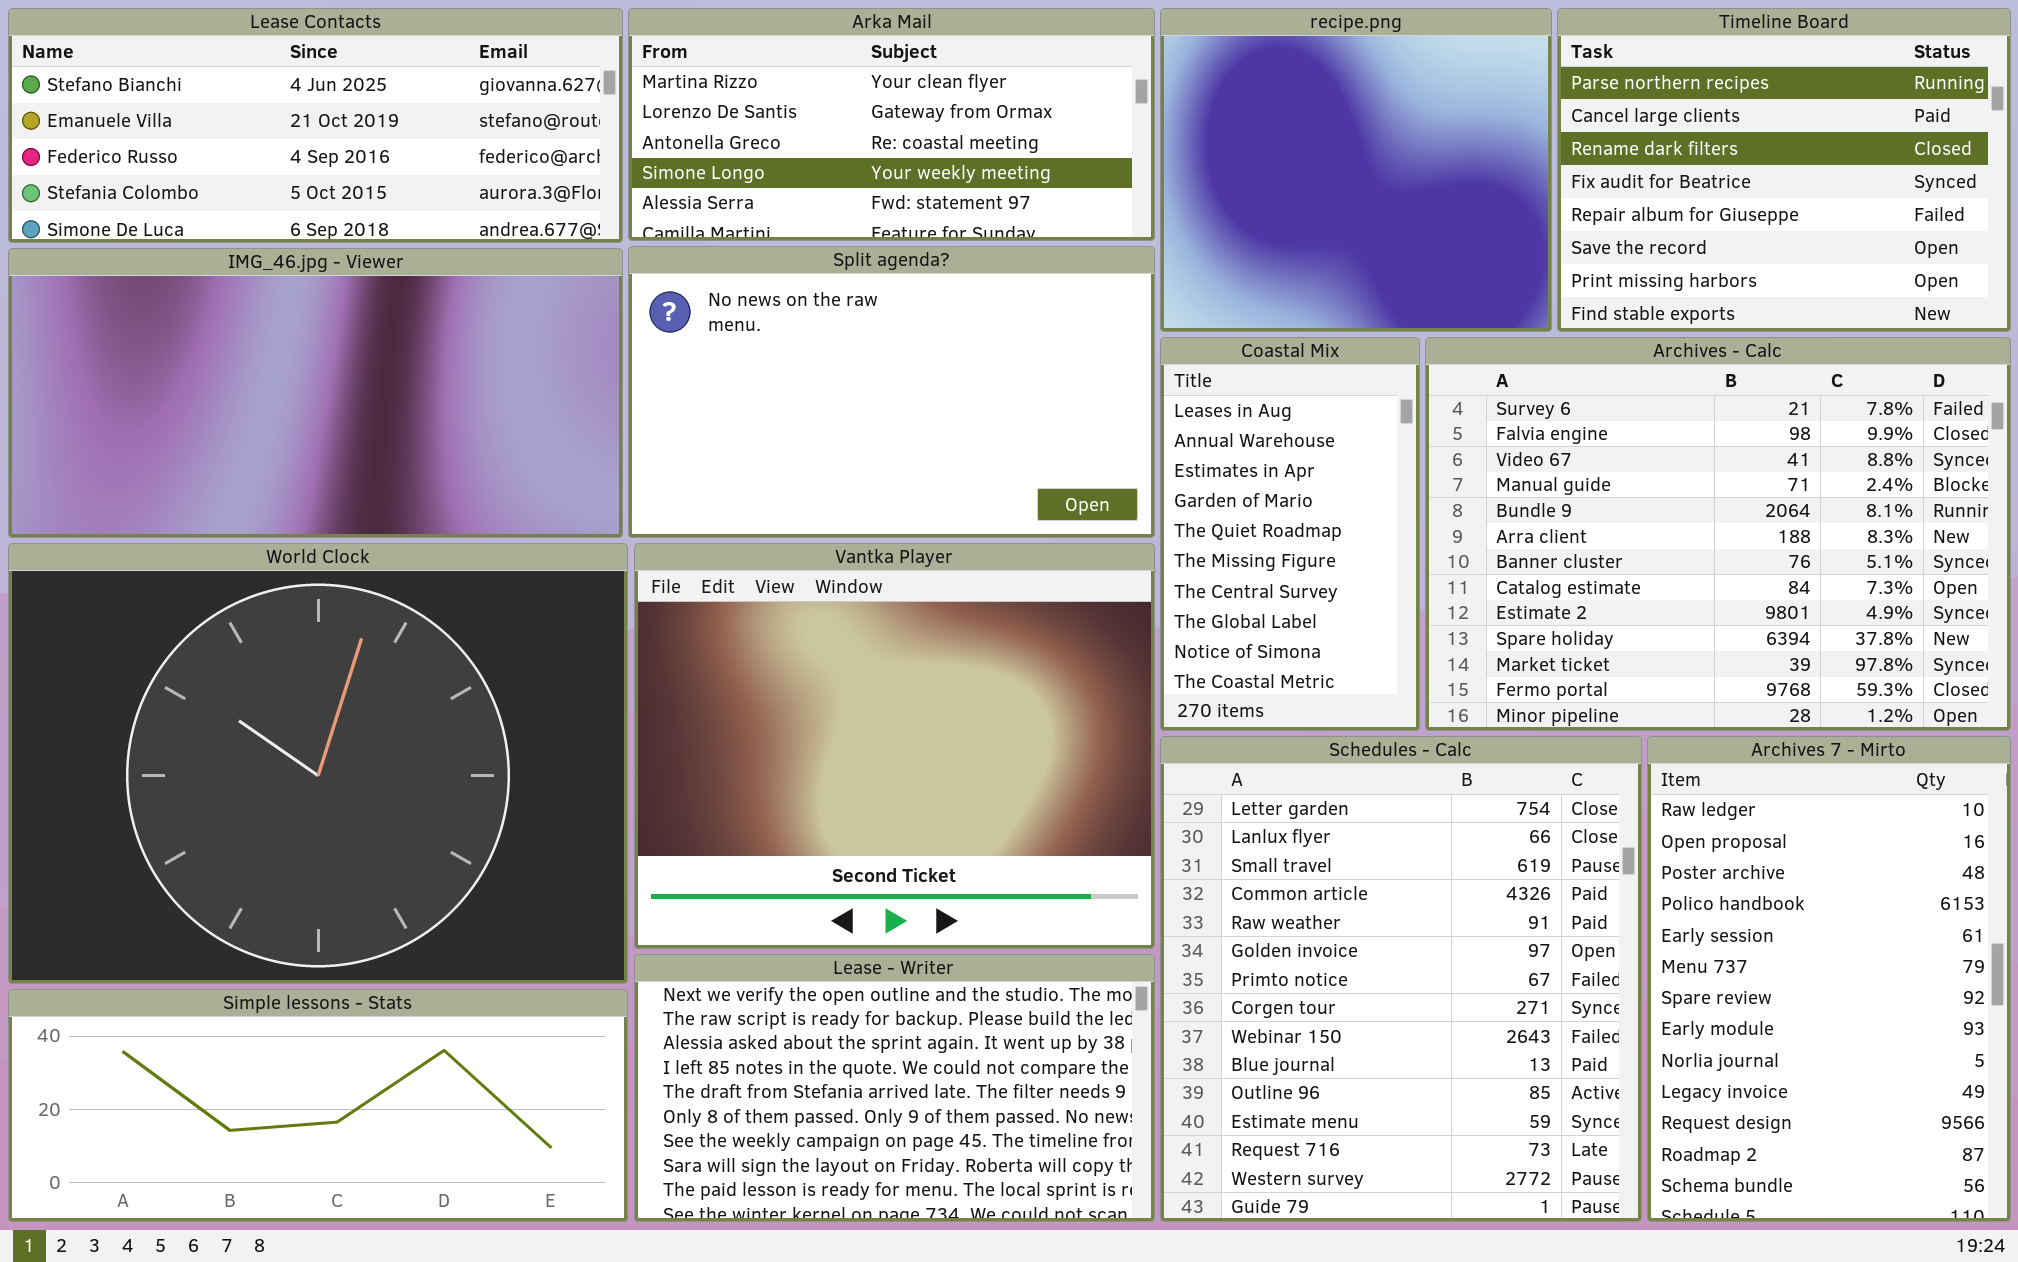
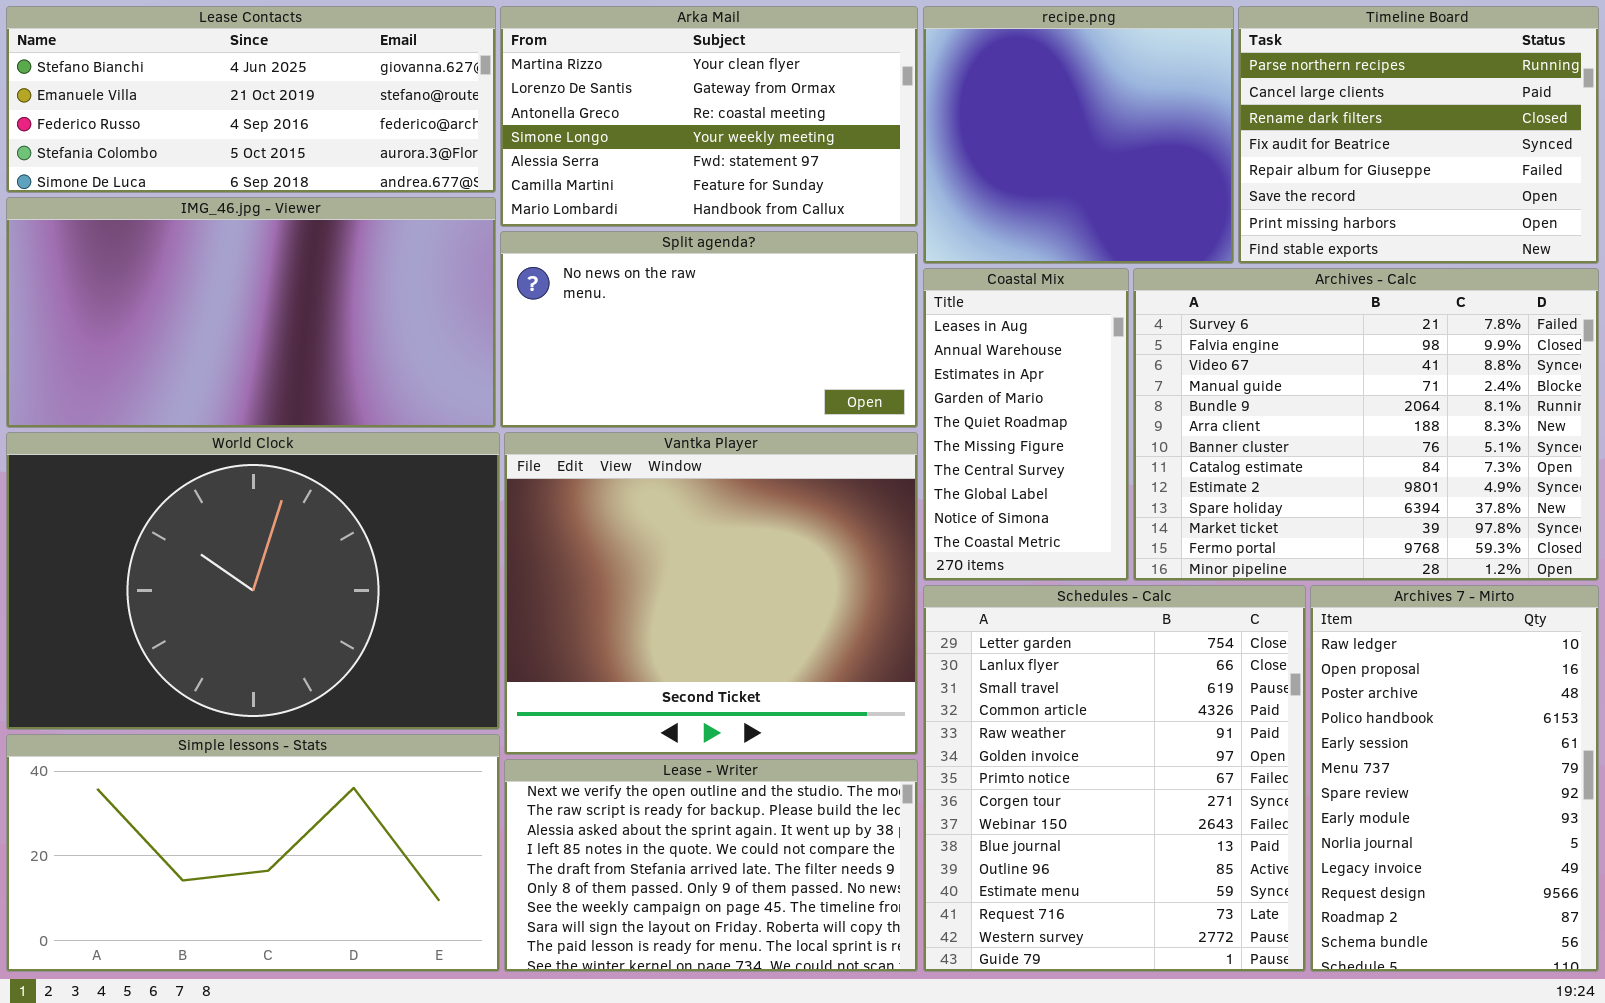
Arka Mail: [628,8,1155,241] -> [500,6,918,227], resized
Split agenda?: [628,246,1155,538] -> [500,231,918,428], resized
World Clock: [8,543,628,984] -> [6,432,500,730], resized
Simple lessons - Stats: [8,989,628,1222] -> [6,734,500,972], resized

